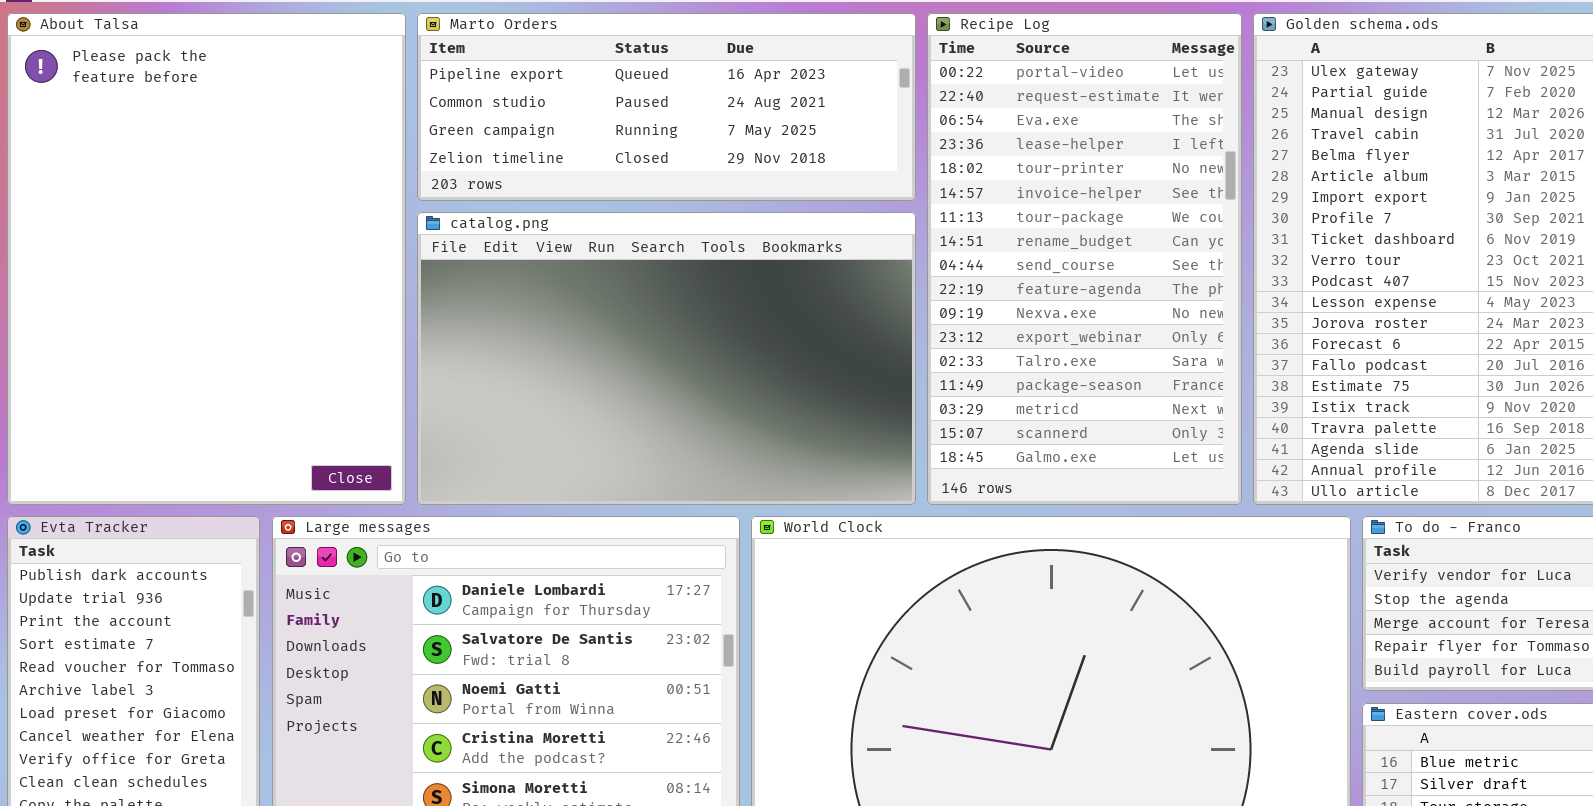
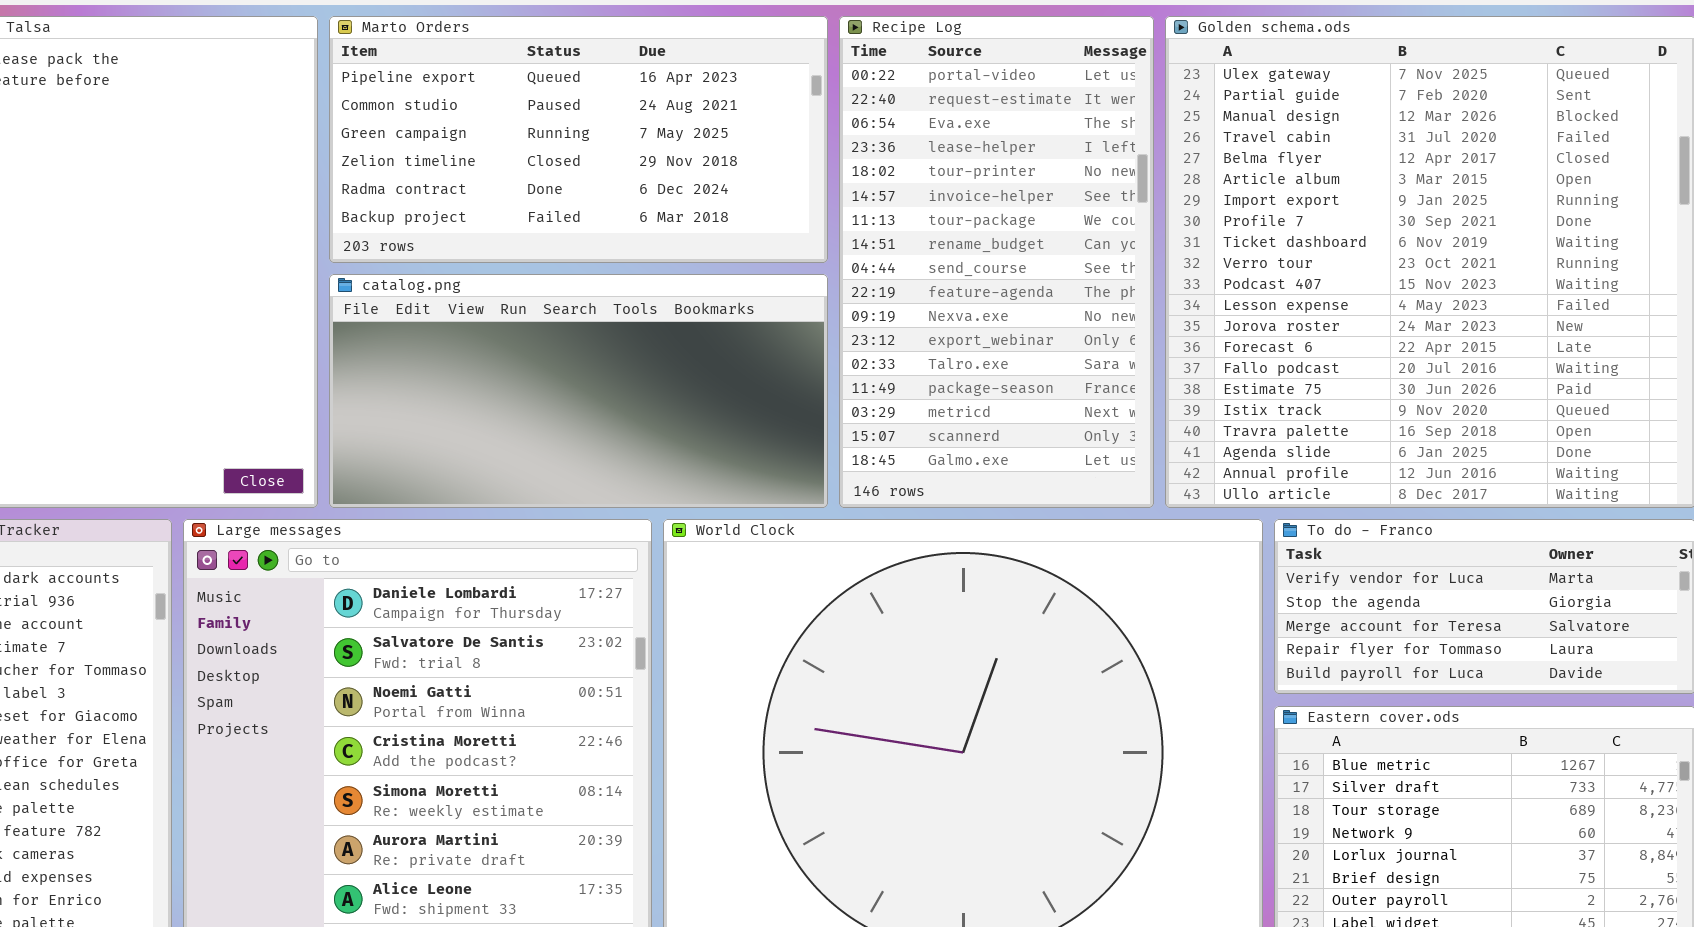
Marto Orders: [417,13,916,201] -> [329,16,828,263], resized
catalog.png: [417,212,916,505] -> [329,274,828,508], resized

